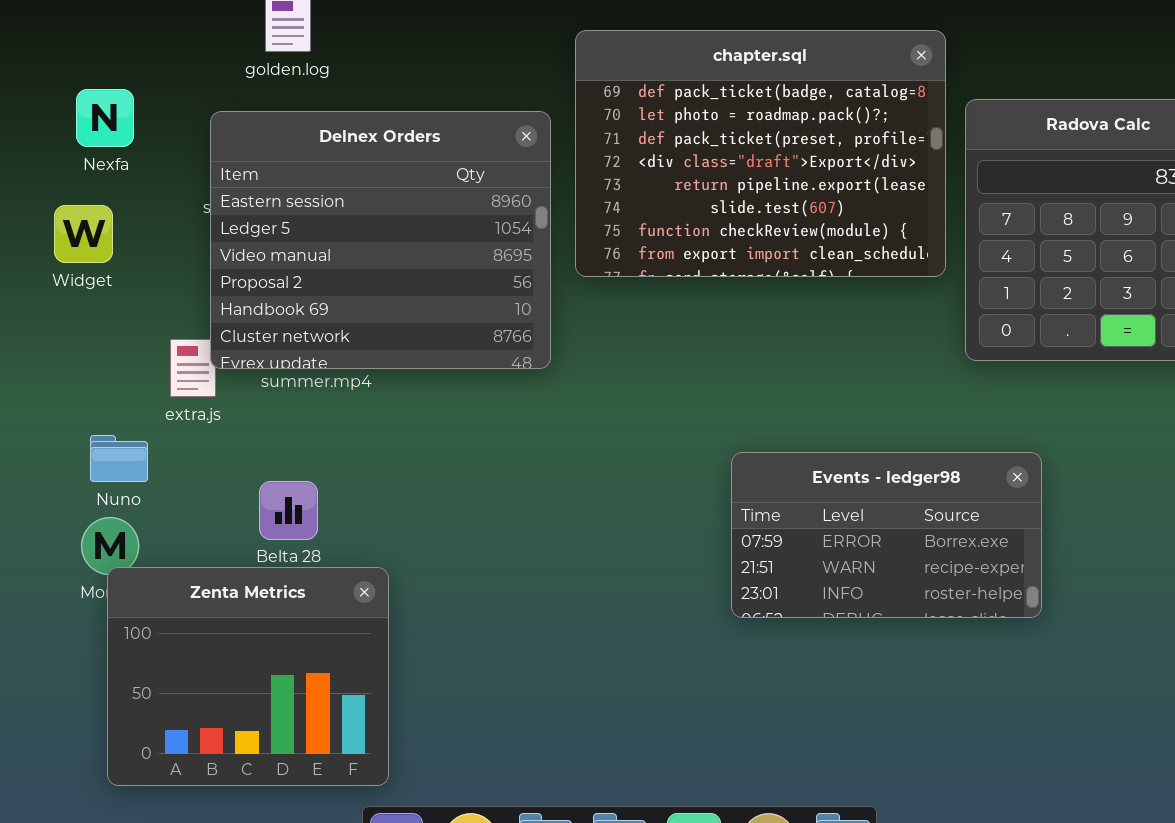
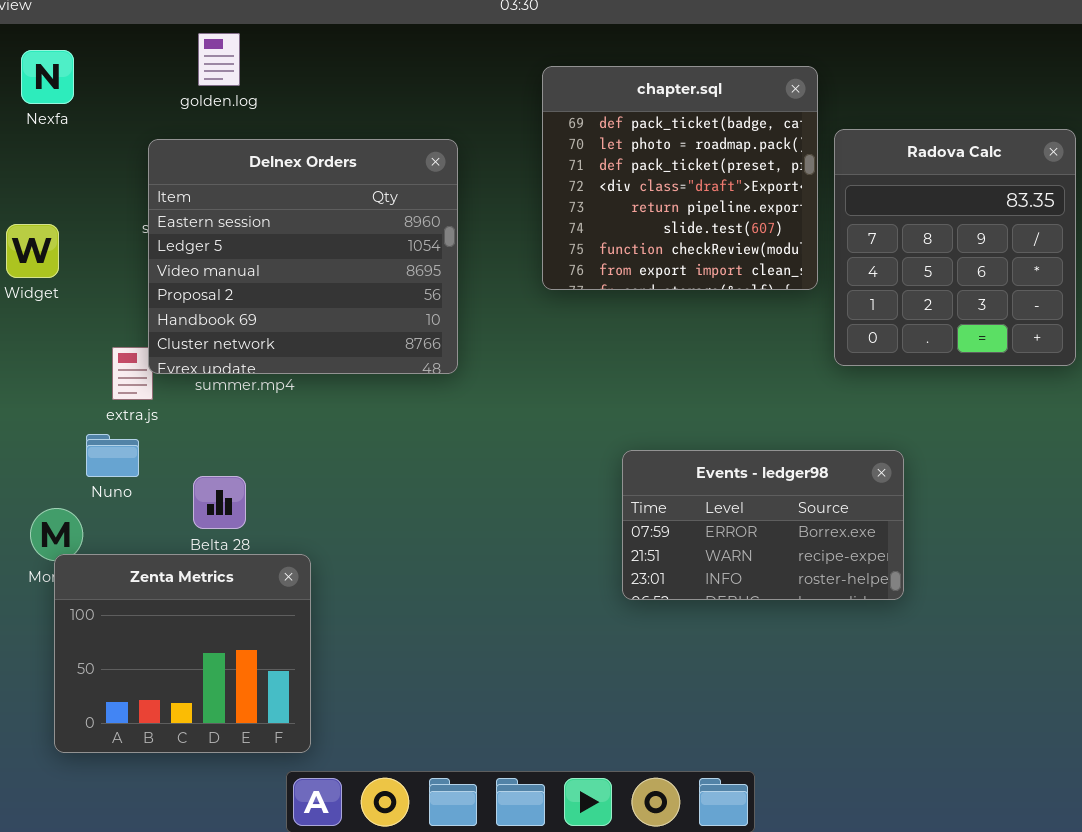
chapter.sql: [575,30,946,277] -> [542,66,818,290], resized
Nexfa: [76,89,134,147] -> [21,50,74,104], moved
Nuno: [90,435,148,482] -> [86,434,139,477], moved

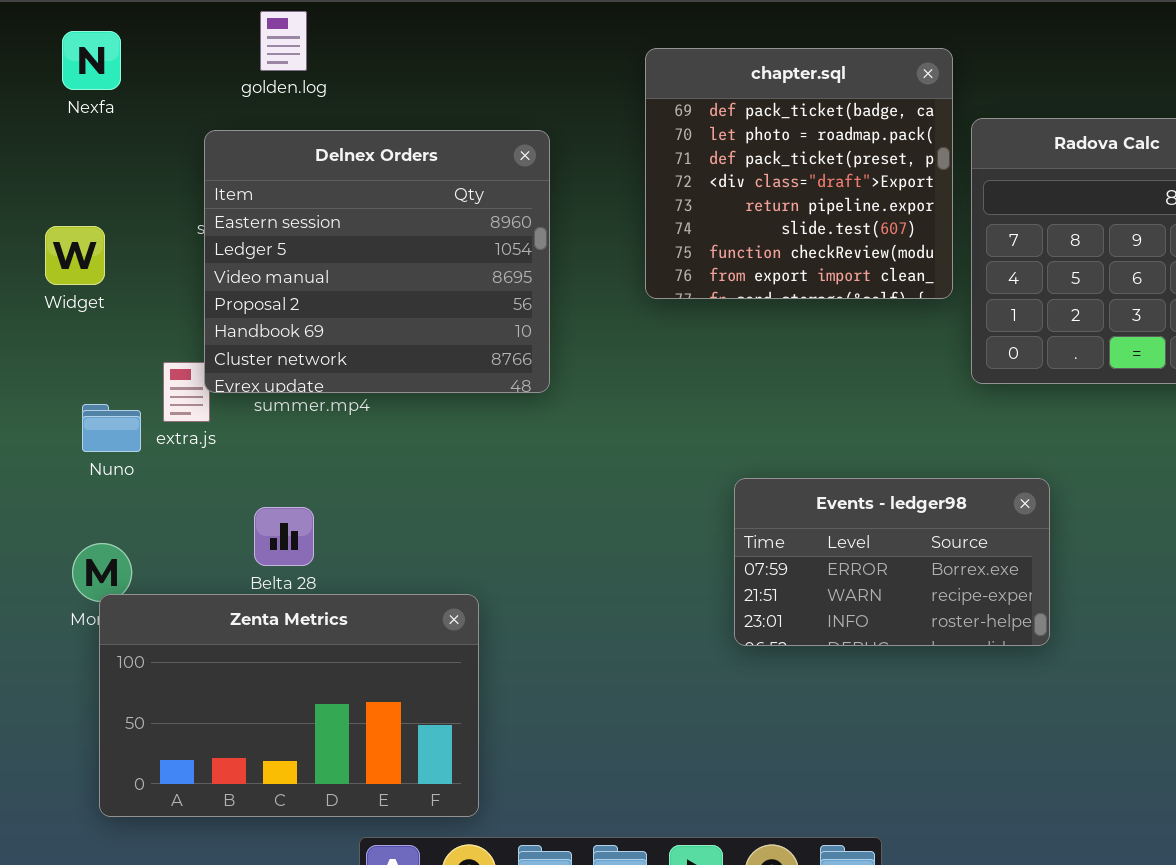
Nuno: [86,434,139,477] -> [82,404,141,452], moved
Zenta Metrics: [54,554,311,753] -> [99,594,479,817], resized

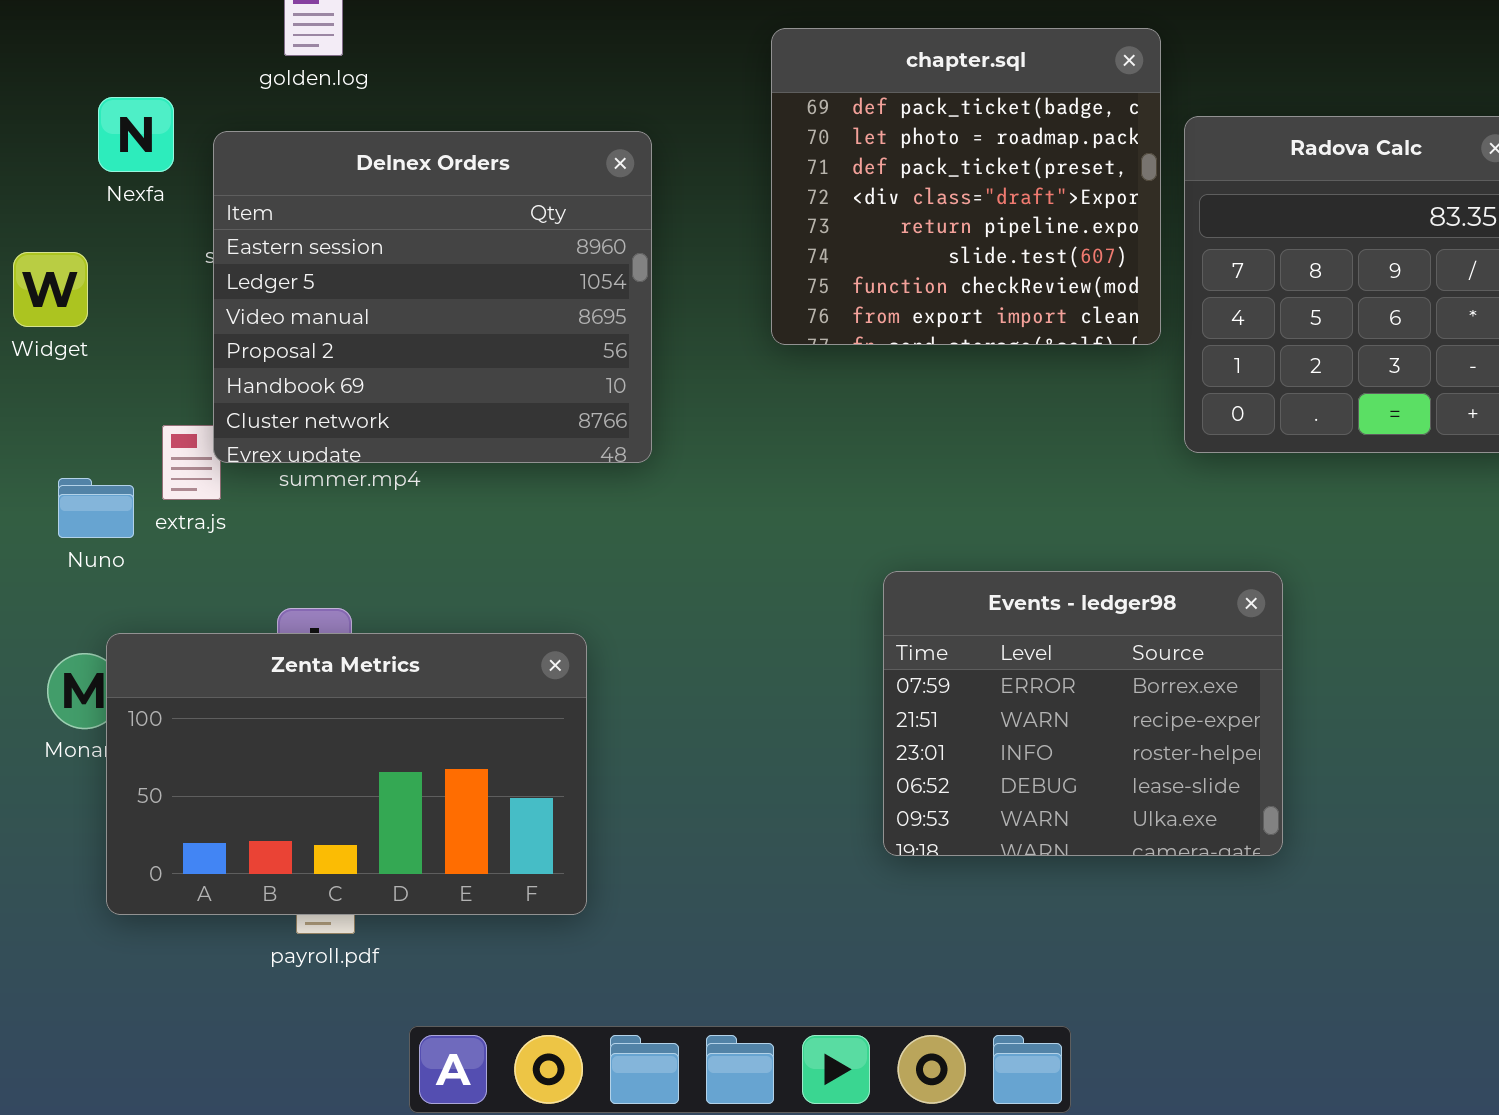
Nexfa: [62,31,121,90] -> [98,97,174,172], moved
Events - ledger98: [734,478,1050,646] -> [883,571,1283,856], resized
Zenta Metrics: [99,594,479,817] -> [106,633,587,915], moved

